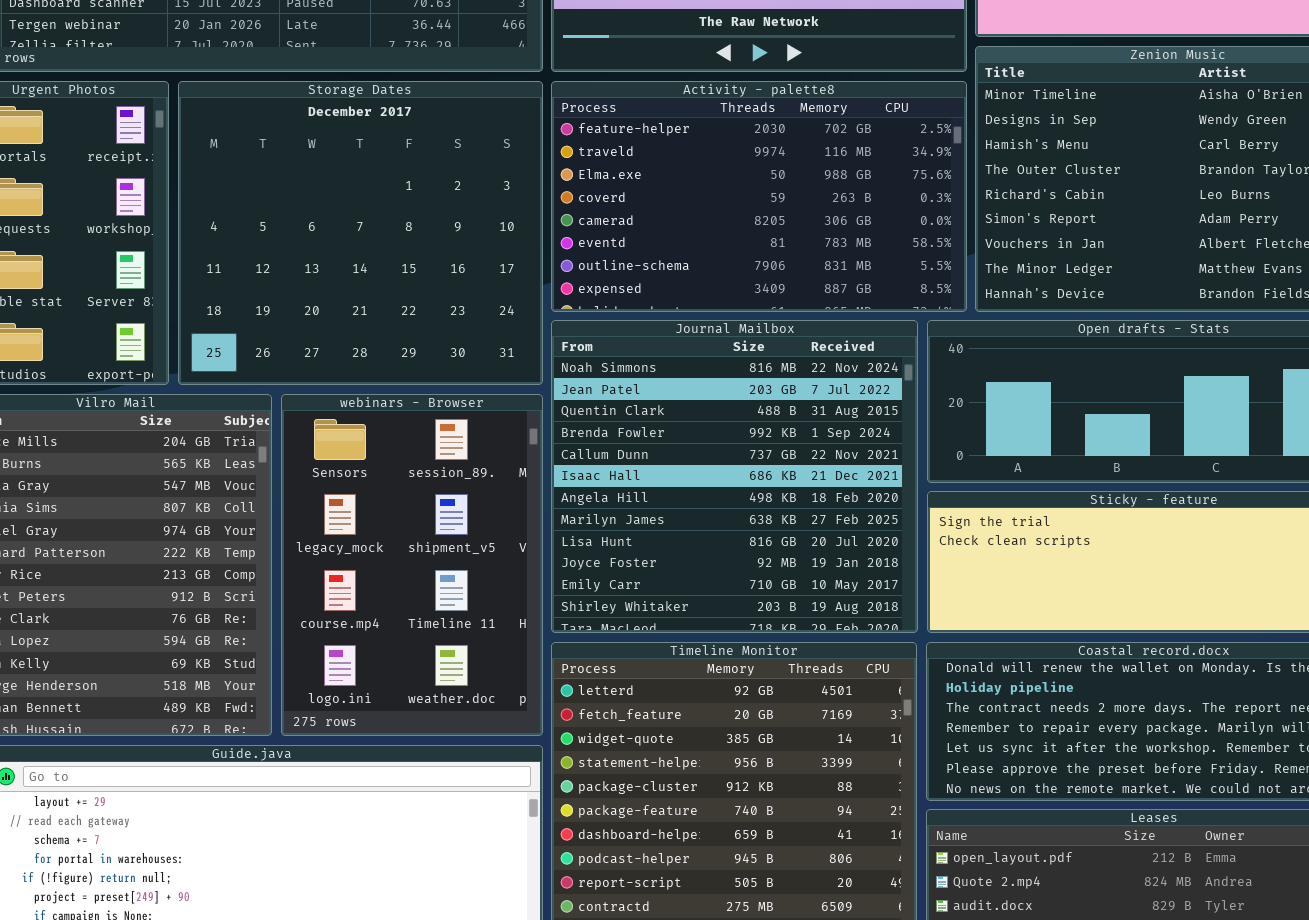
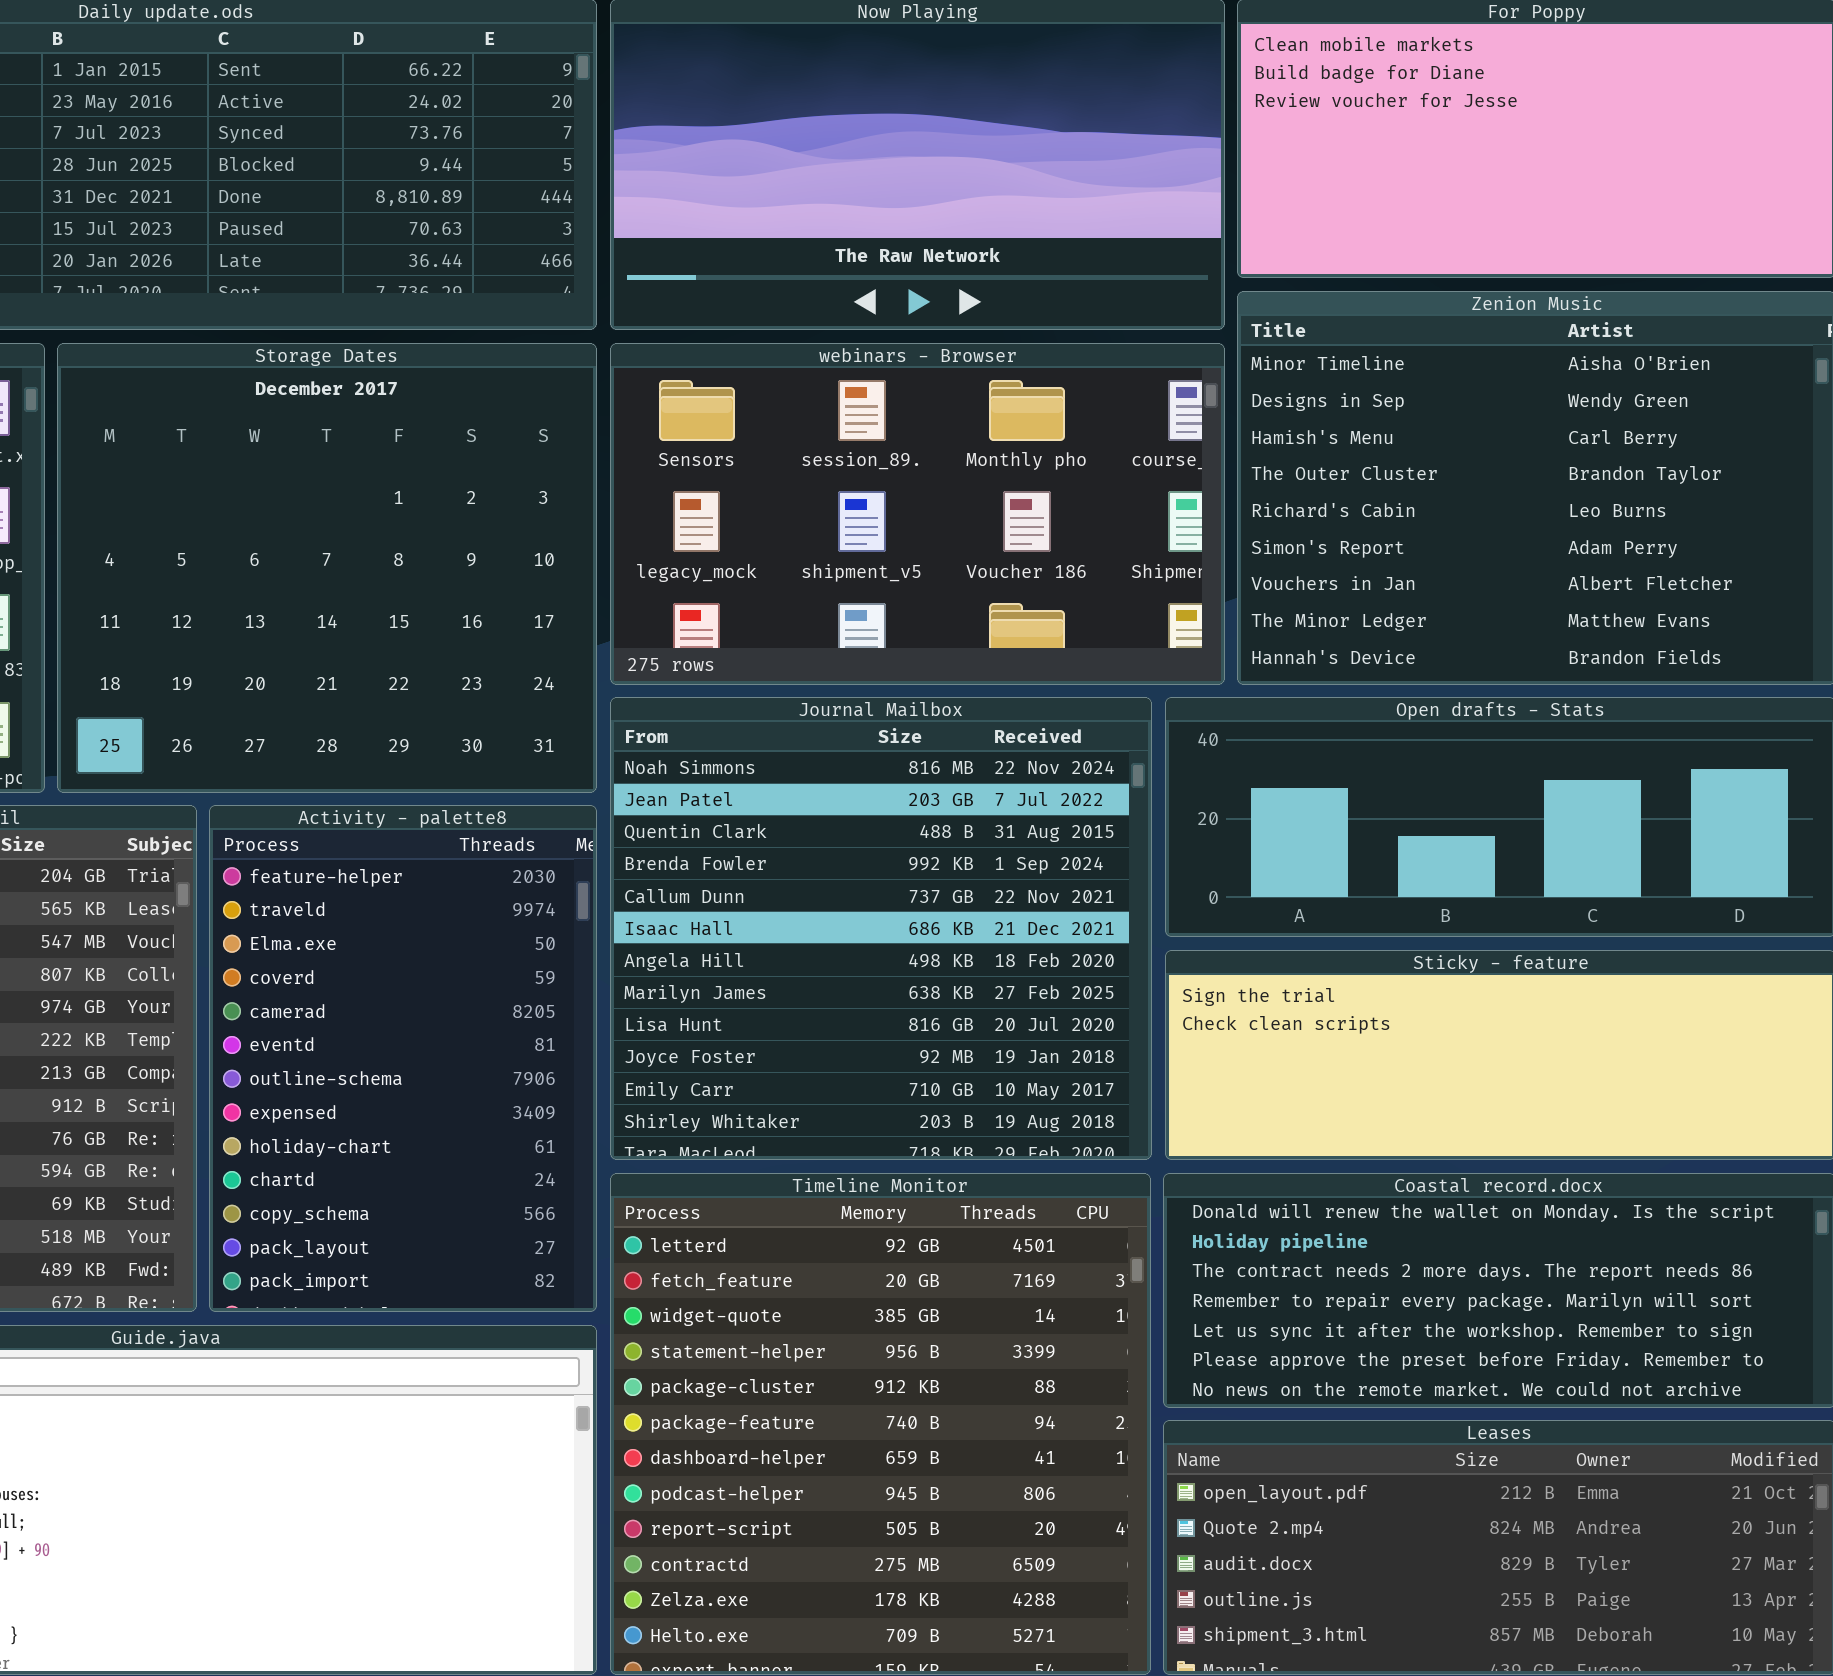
Activity - palette8: [551,81,967,312] -> [209,805,597,1312], moved, resized
webinars - Browser: [281,394,543,736] -> [610,343,1225,685], moved, resized

